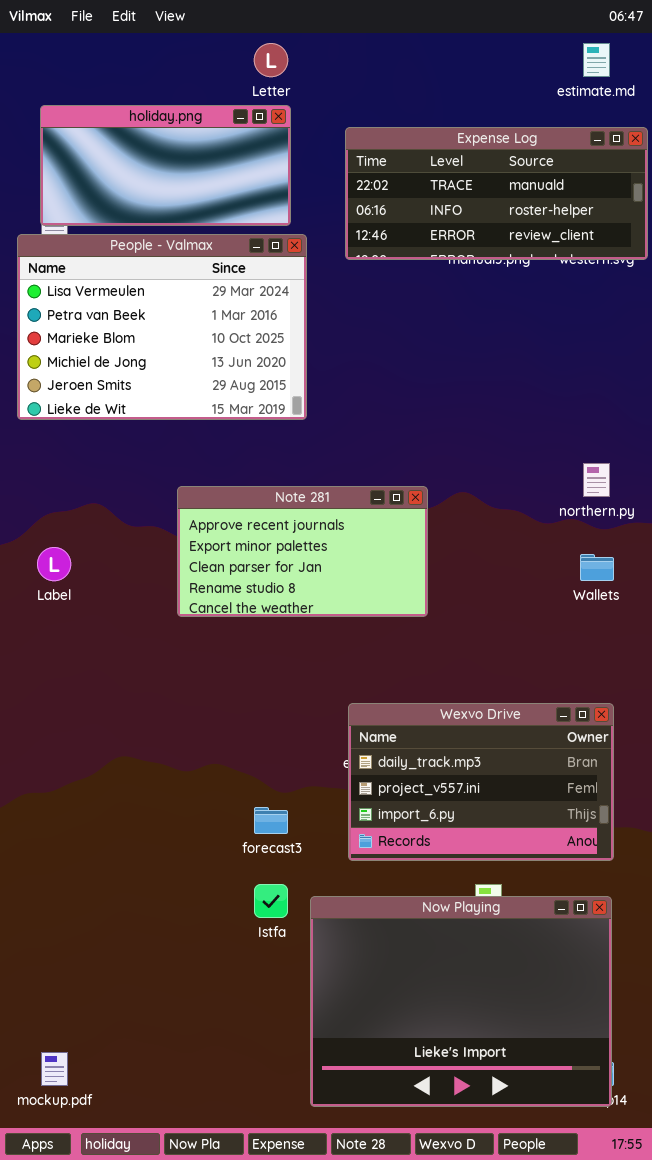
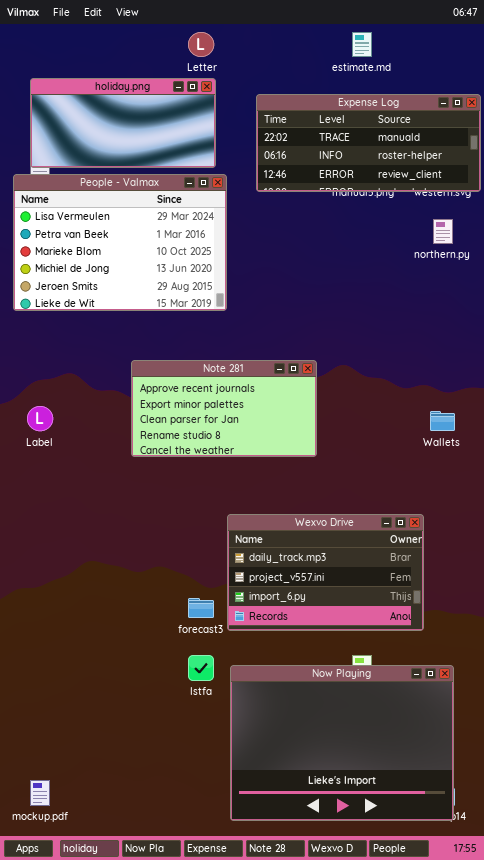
estimate.md: [583,43,610,77] -> [352,32,372,57], moved
northern.py: [583,463,610,497] -> [433,219,453,244], moved
Wexvo Drive: [348,703,614,861] -> [227,514,424,631], moved

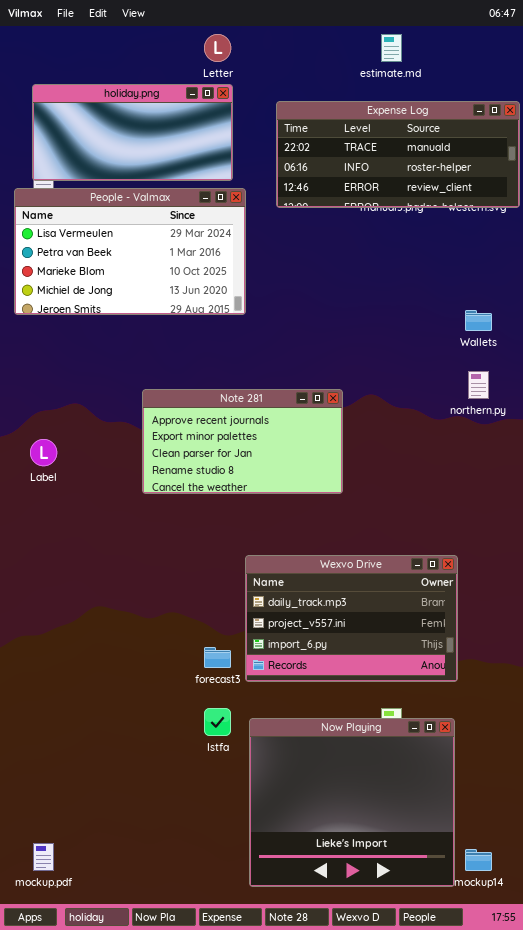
People - Valmax: [13,174,227,311] -> [14,188,246,315], resized
northern.py: [433,219,453,244] -> [468,371,489,399], moved
Wallets: [430,411,455,431] -> [465,310,492,331], moved
Now Playing: [230,665,454,821] -> [249,718,455,887], resized

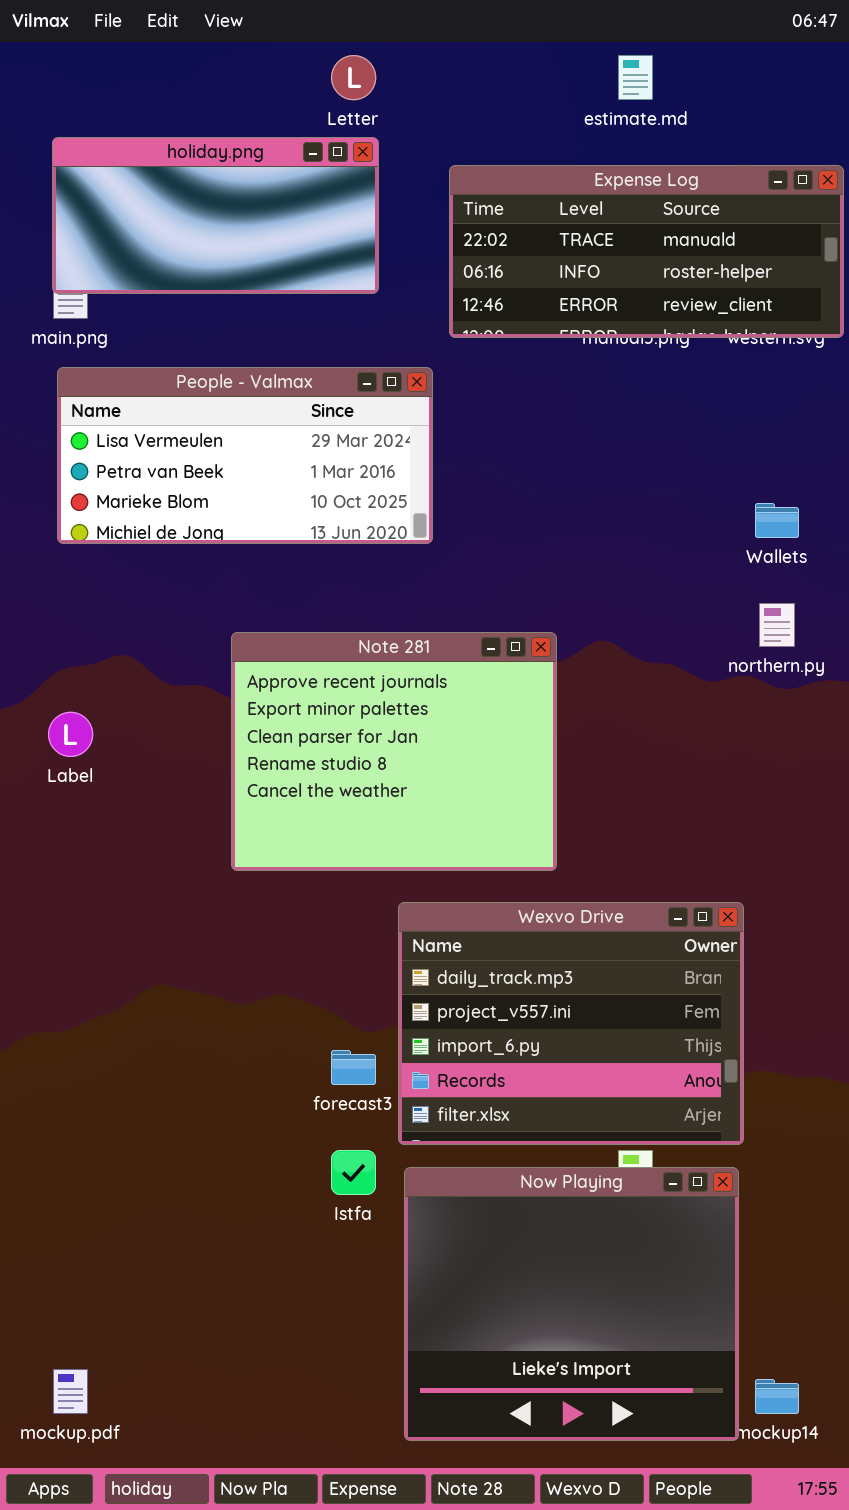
People - Valmax: [14,188,246,315] -> [57,367,433,544], moved, resized
Note 281: [142,389,343,494] -> [231,632,557,871], resized
Wexvo Drive: [245,555,458,682] -> [398,902,744,1145], resized

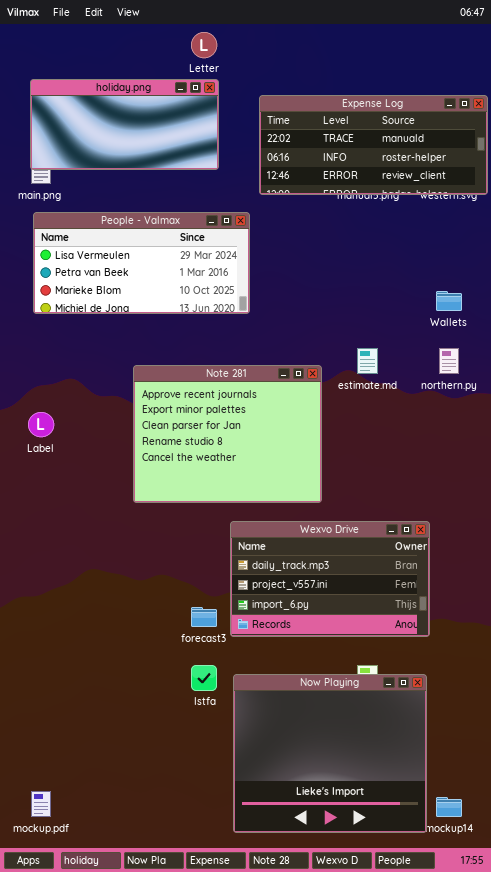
estimate.md: [618,55,653,100] -> [357,348,378,374], moved
Wexvo Drive: [398,902,744,1145] -> [230,521,430,637], resized

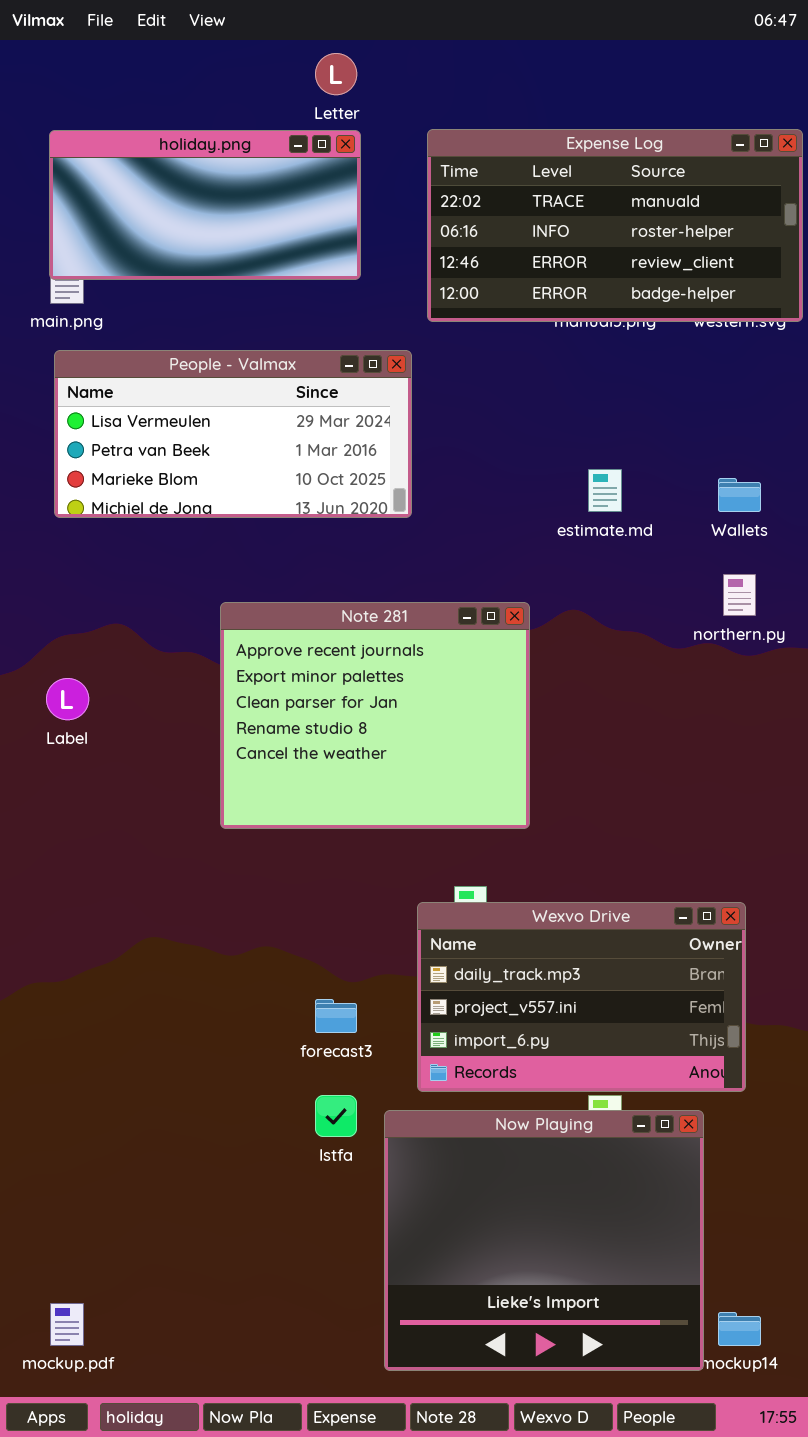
Expense Log: [259,95,488,195] -> [427,129,803,322], resized
estimate.md: [357,348,378,374] -> [588,469,622,512], moved
Wexvo Drive: [230,521,430,637] -> [417,902,746,1092], moved

